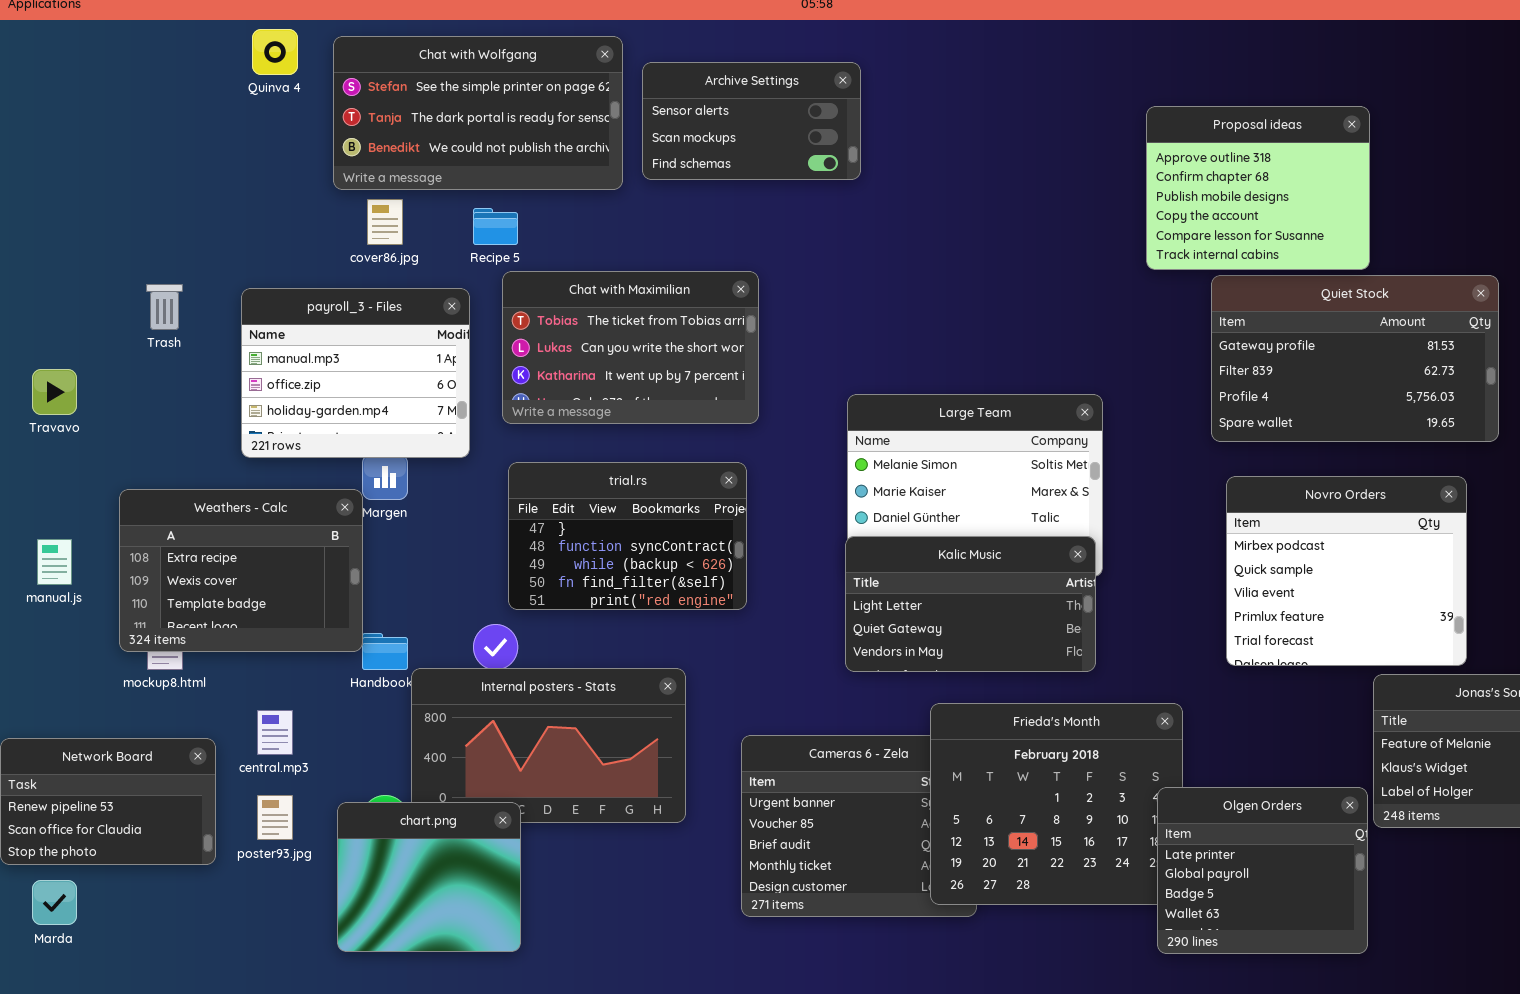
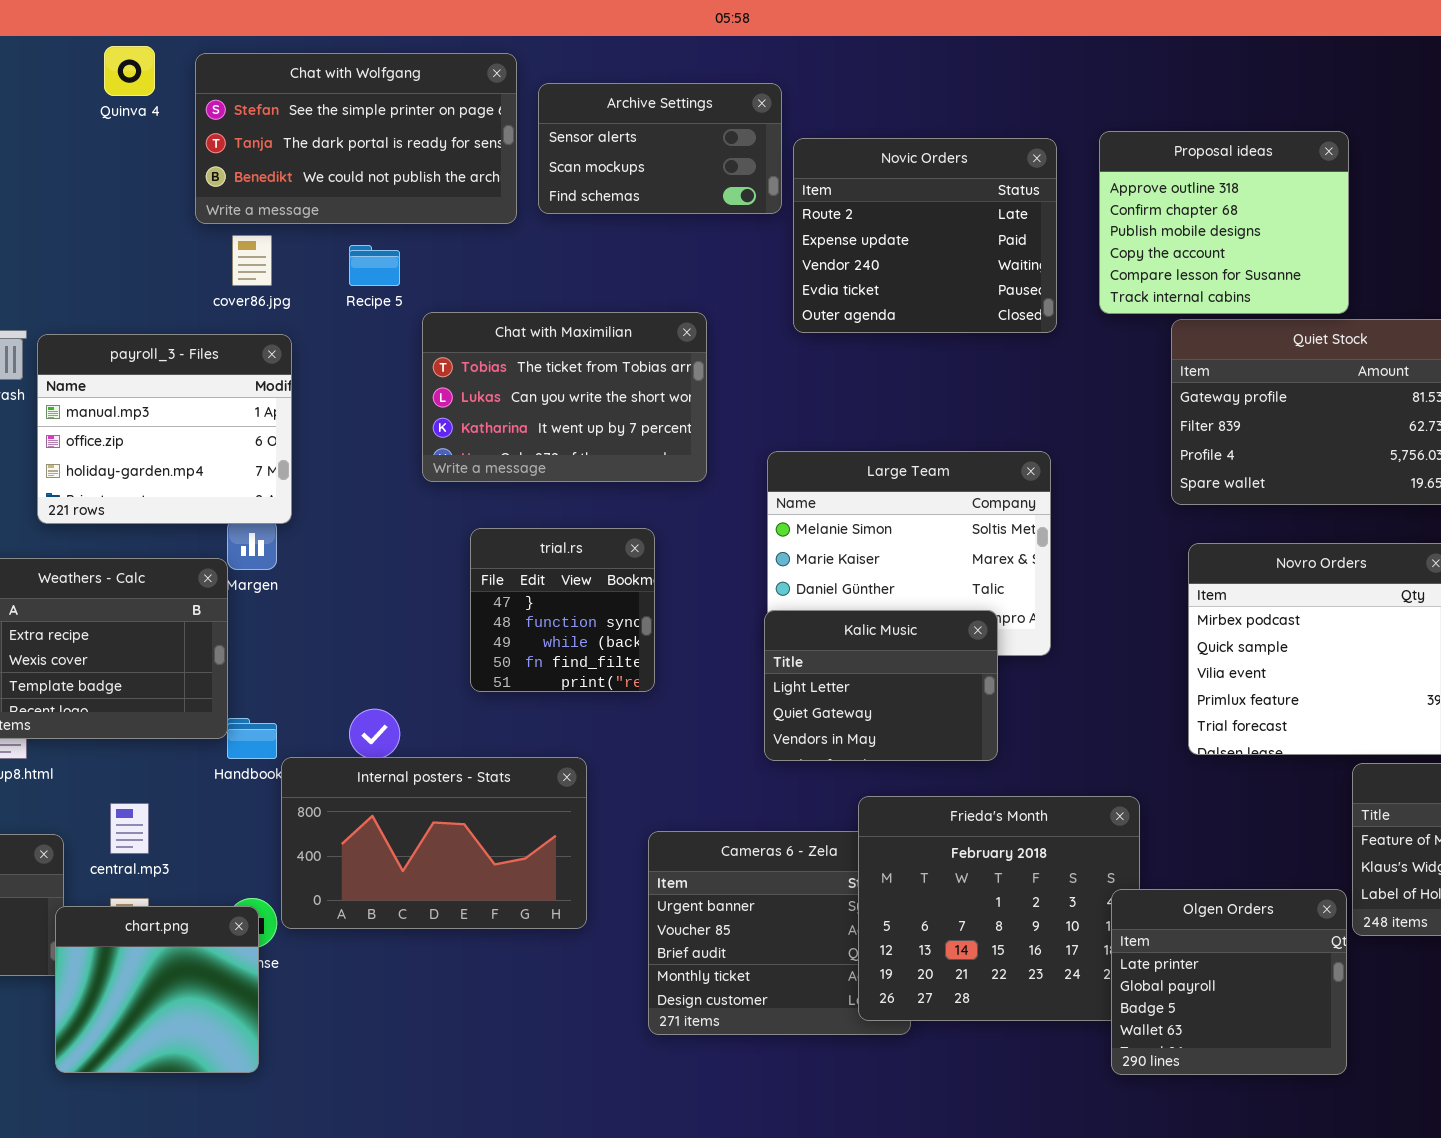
Novic Orders: none -> [793,138,1057,333], opened
Chat with Maximilian: [502,271,759,424] -> [422,312,707,482], moved
payroll_3 - Files: [241,288,470,458] -> [37,334,292,524], moved
trial.rs: [508,462,747,610] -> [470,528,655,692], resized
Kalic Music: [845,536,1096,672] -> [764,610,998,761], resized
chart.png: [337,802,521,952] -> [55,906,259,1073], moved

